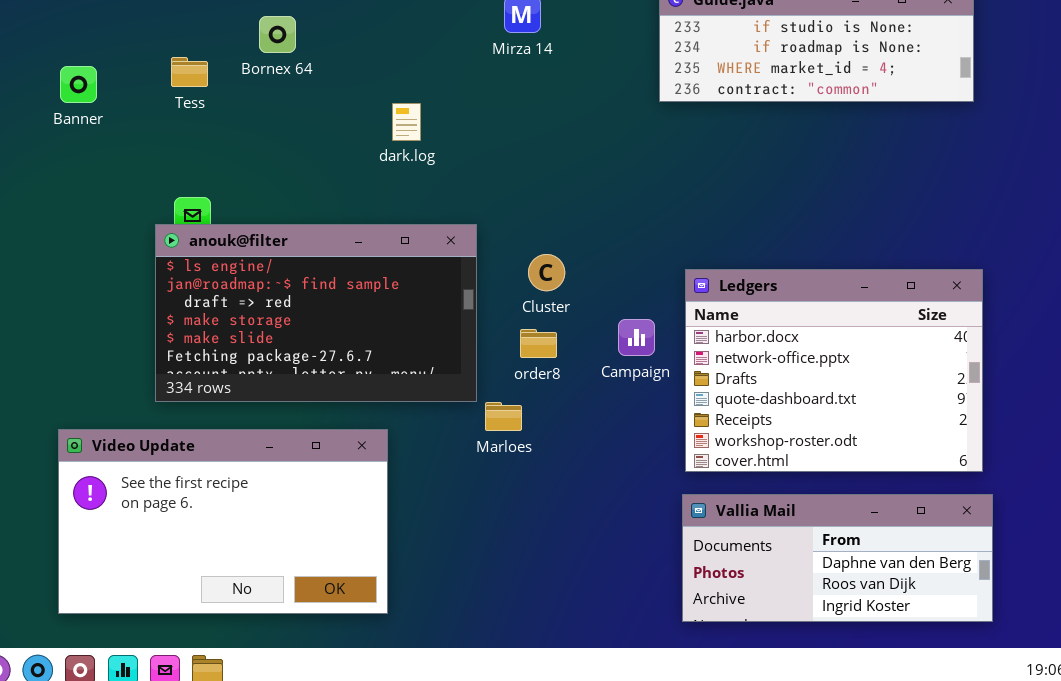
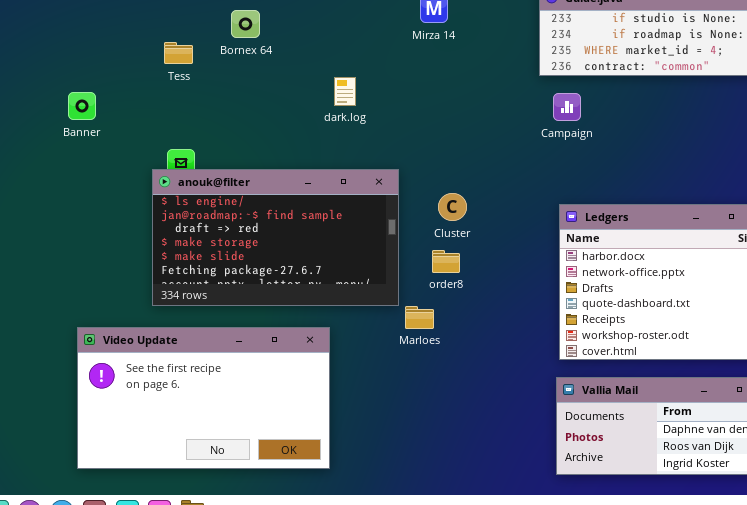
Banner: [60,66,97,103] -> [68,92,96,120], moved
Campaign: [618,319,655,356] -> [553,93,581,121], moved

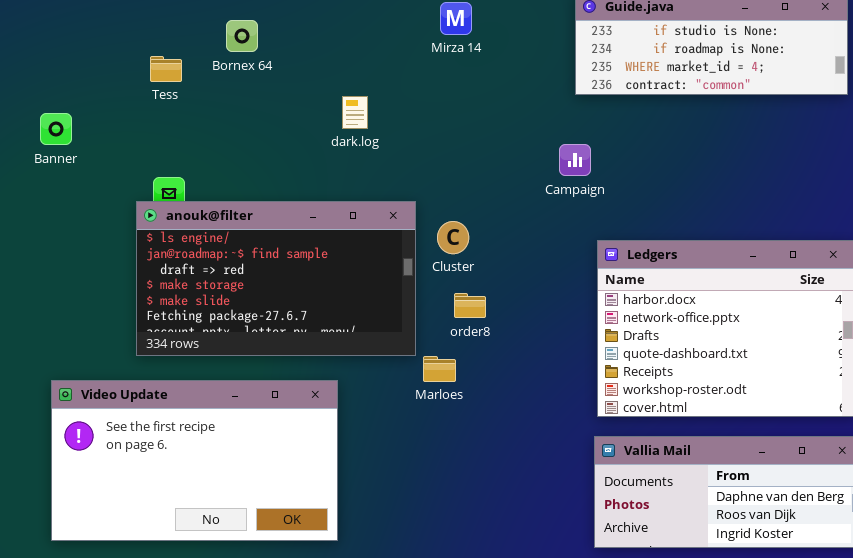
Campaign: [553,93,581,121] -> [559,144,591,176], moved
Cluster: [438,193,467,221] -> [437,221,469,254], moved

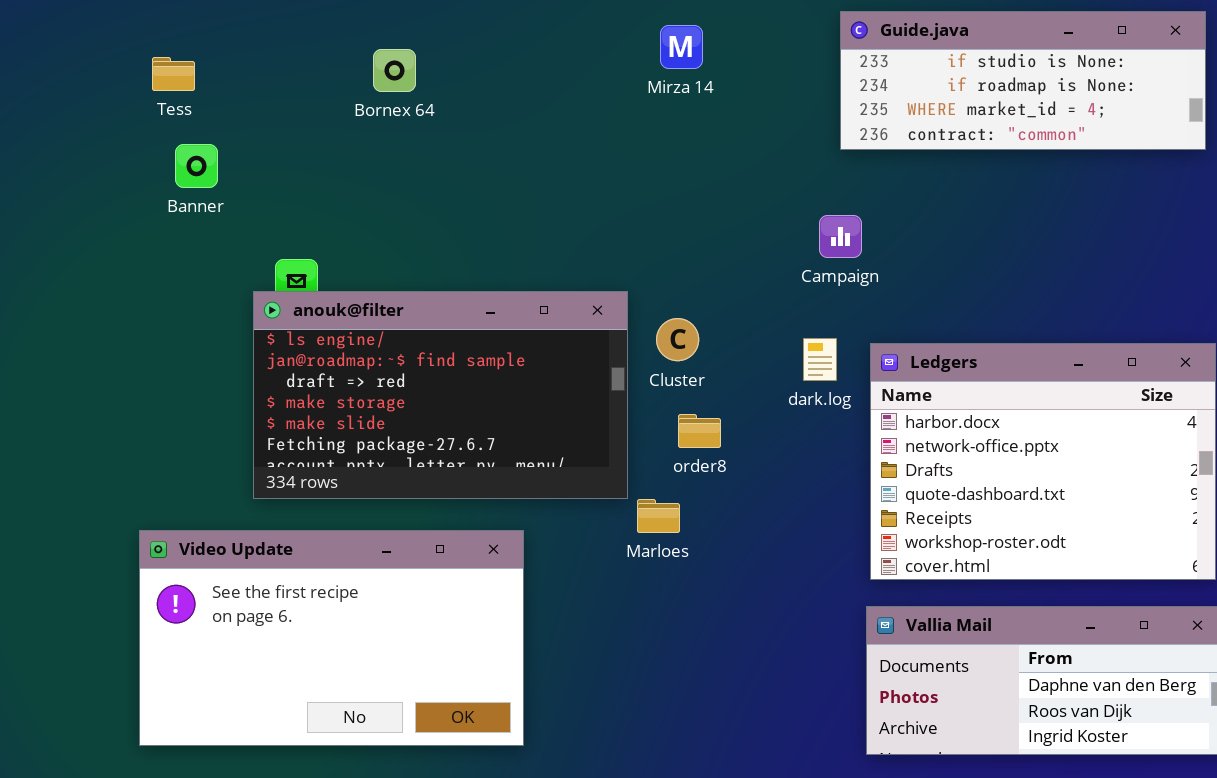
Tess: [150,56,182,82] -> [152,57,195,91], moved
dark.log: [342,96,368,129] -> [803,338,837,381], moved
Banner: [40,113,72,145] -> [175,144,218,188], moved

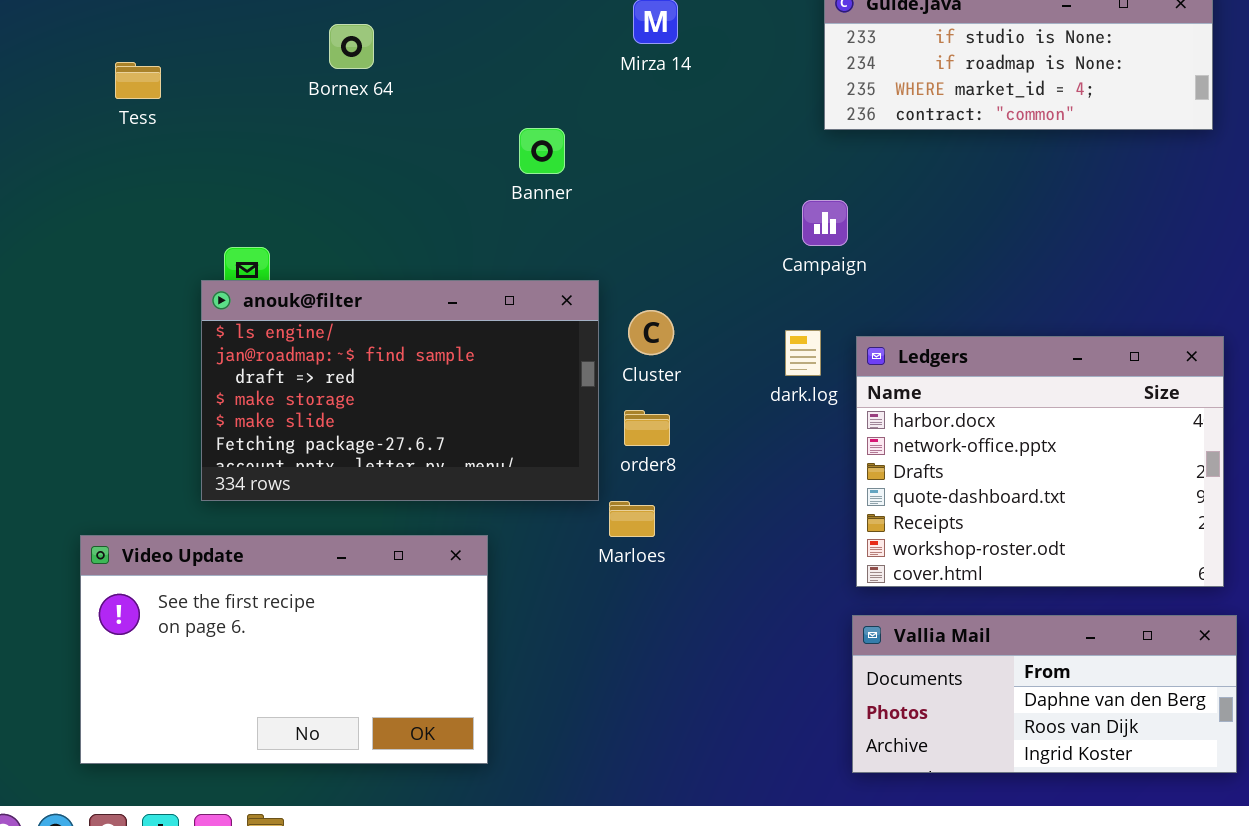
Tess: [152,57,195,91] -> [115,62,161,99], moved
Banner: [175,144,218,188] -> [519,128,565,174], moved
order8: [678,414,721,448] -> [624,410,670,446], moved

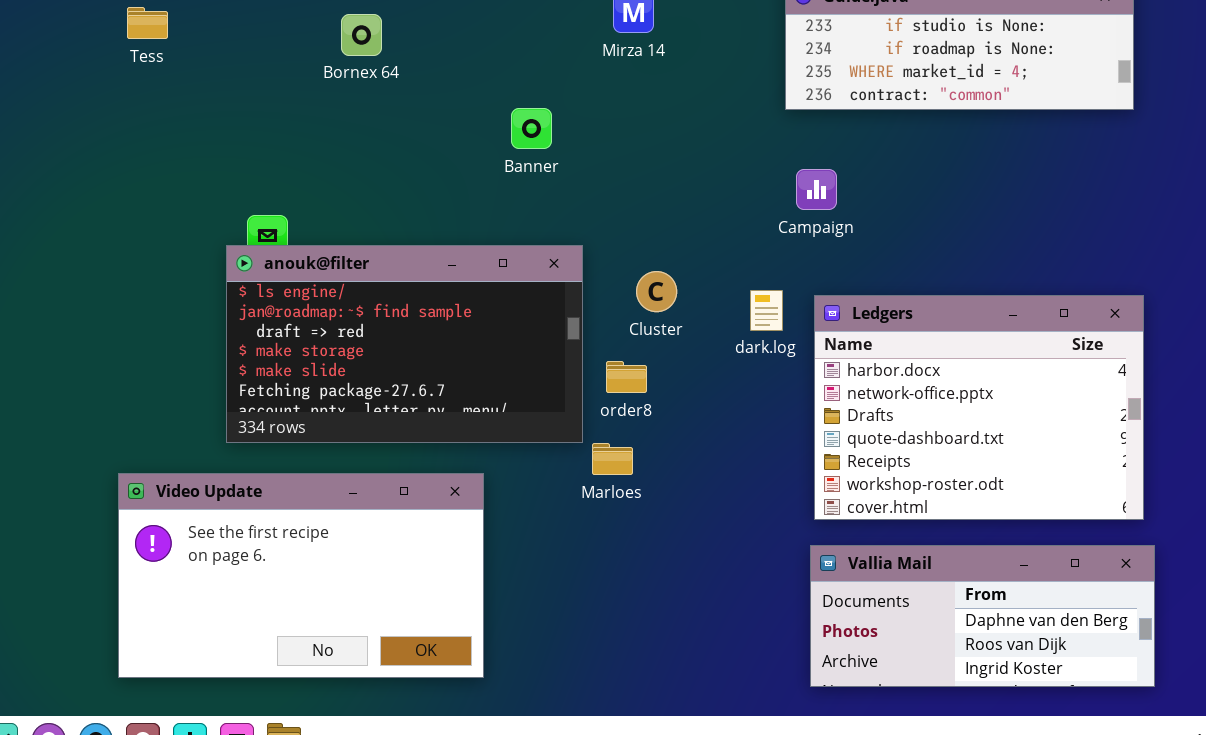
Tess: [115,62,161,99] -> [127,7,168,39], moved
Campaign: [802,200,848,246] -> [796,169,837,210], moved
Cluster: [628,310,674,355] -> [636,271,677,312], moved

